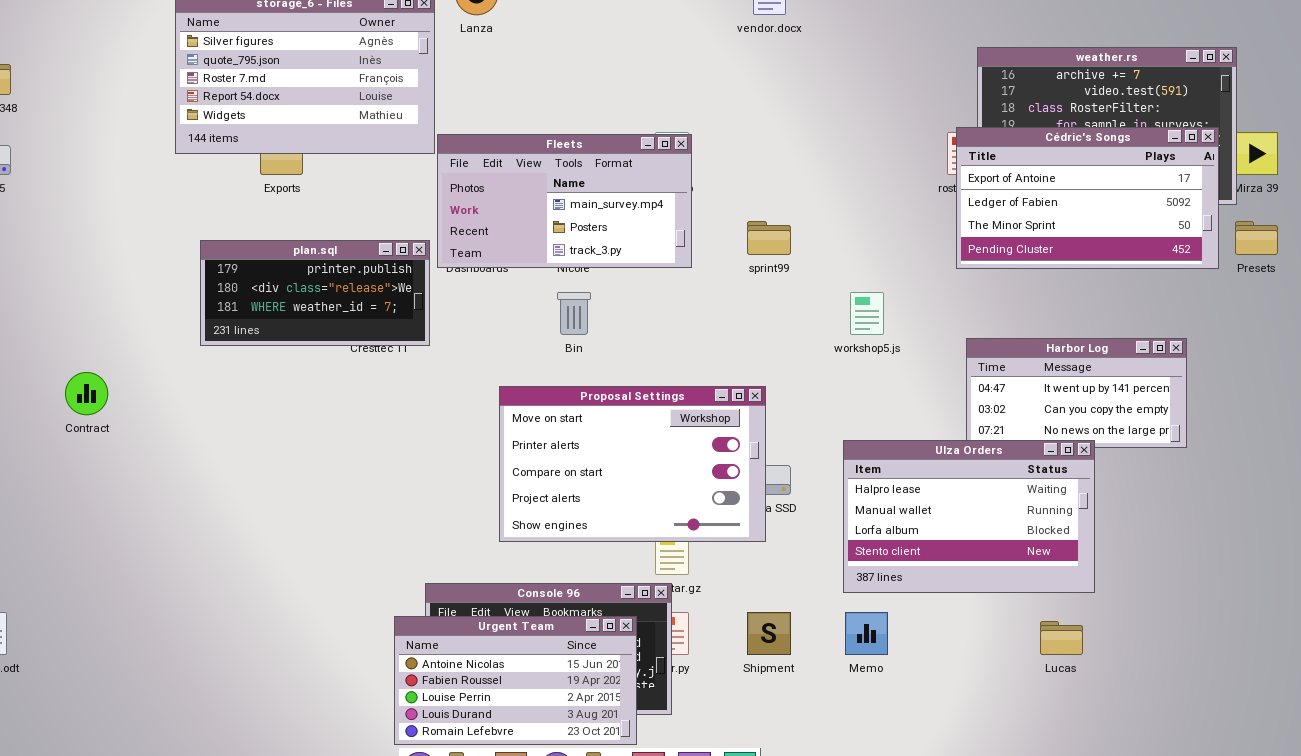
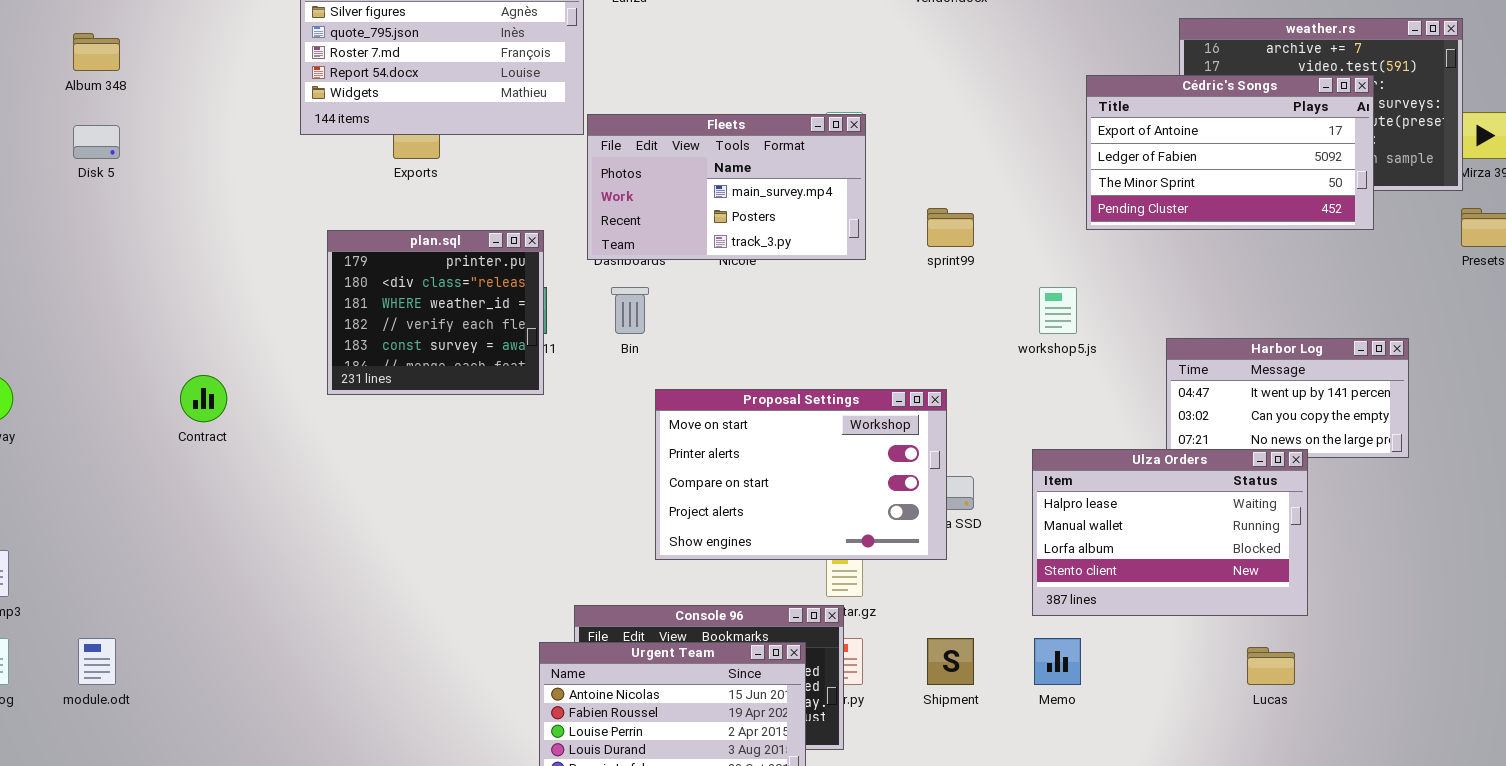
Cédric's Songs: [956,127,1219,269] -> [1086,75,1374,230], moved
plan.sql: [200,240,430,346] -> [327,230,544,395], resized
Bin: [557,292,591,335] -> [611,287,649,334], moved

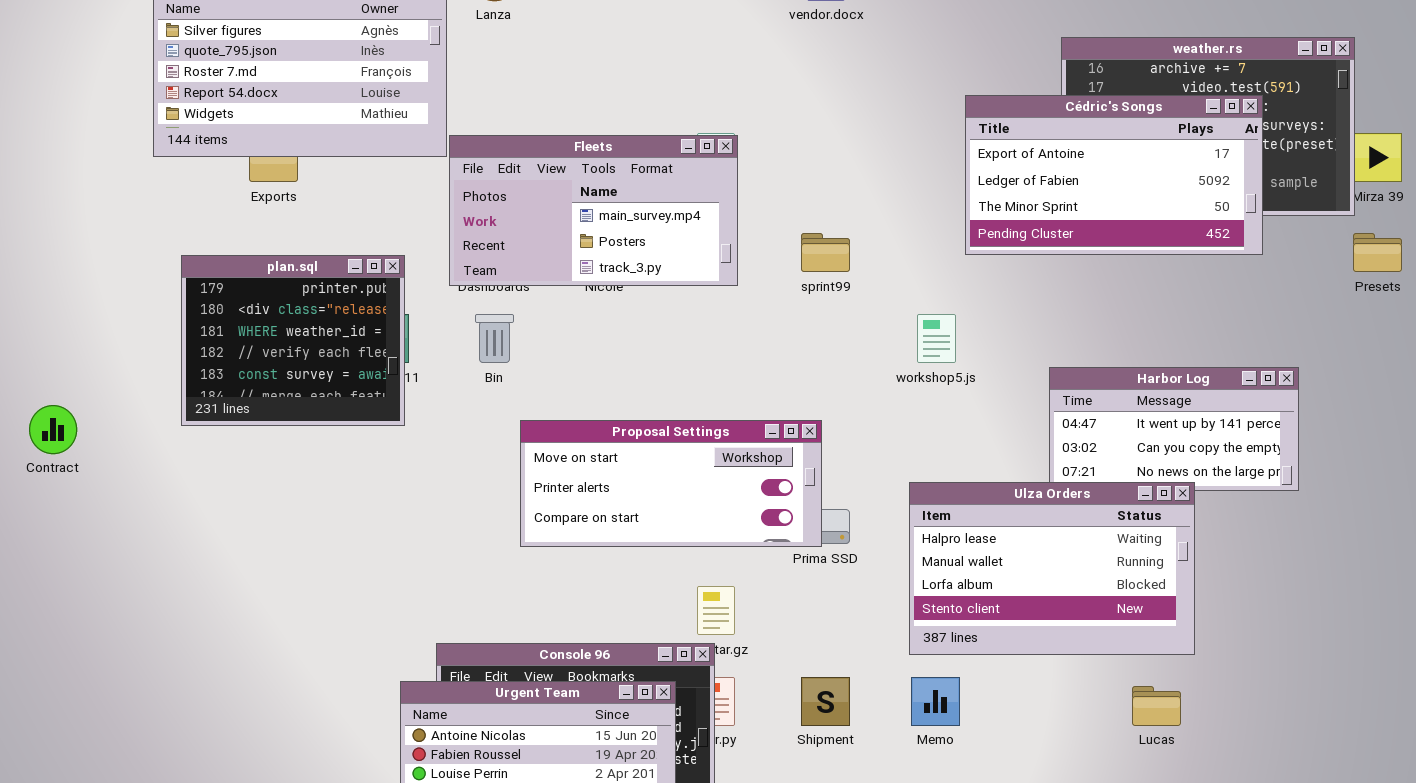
Proposal Settings: [655,389,947,560] -> [520,420,822,547], resized

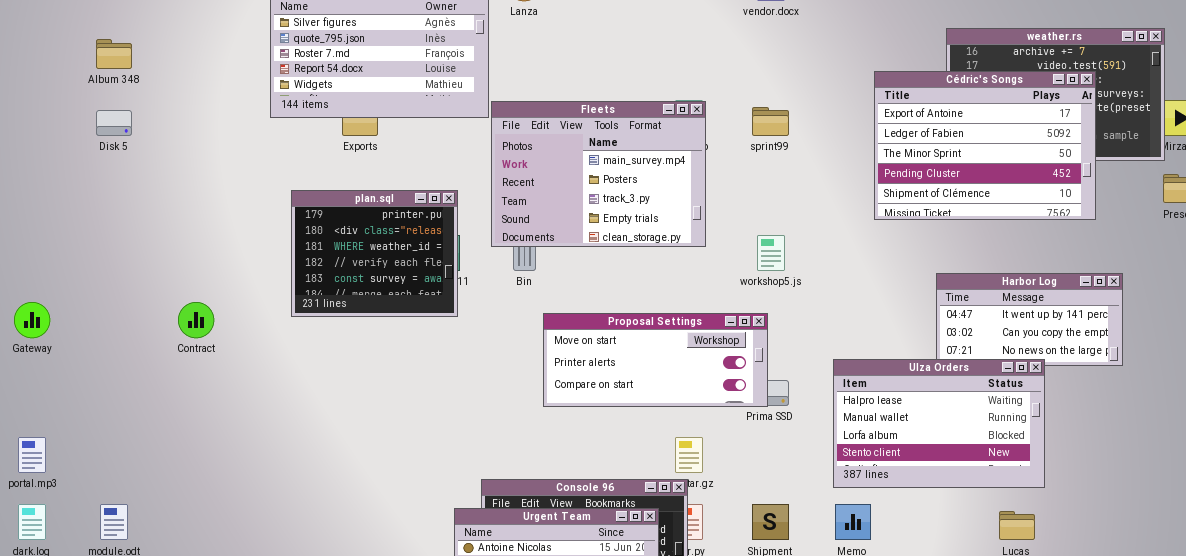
Cédric's Songs: [965,95,1263,255] -> [874,71,1096,220], resized
Fleets: [449,135,738,286] -> [491,101,706,247], resized
sprint99: [801,233,850,272] -> [752,107,789,136], moved
workshop5.js: [917,314,956,363] -> [757,235,785,271], moved

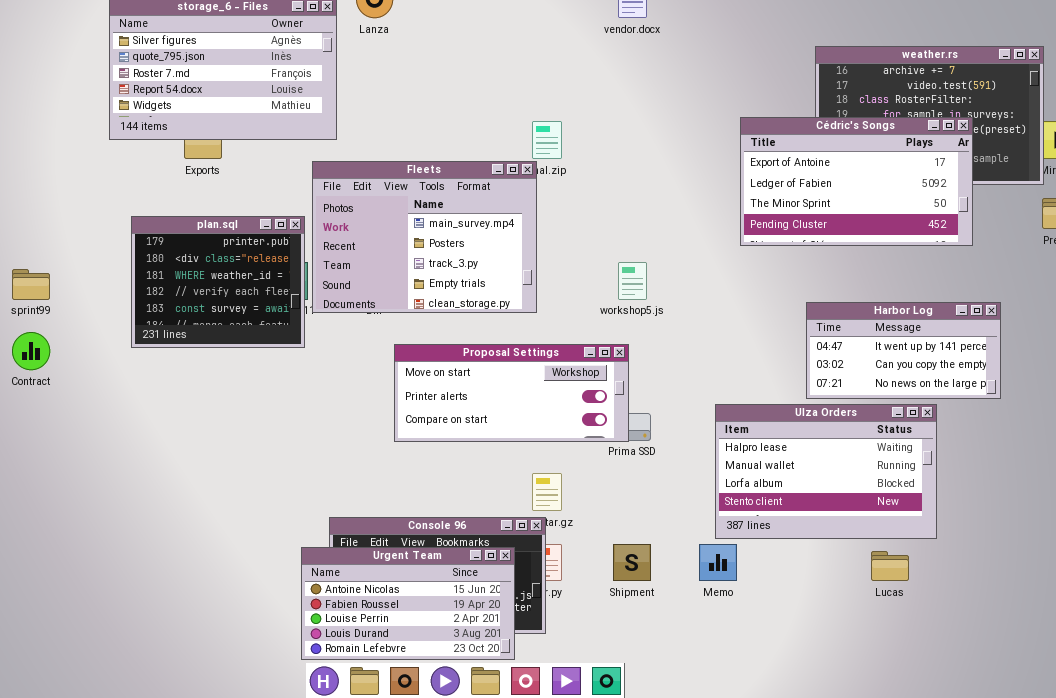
Cédric's Songs: [874,71,1096,220] -> [740,117,973,246], resized
Fleets: [491,101,706,247] -> [312,161,537,313], moved
sprint99: [752,107,789,136] -> [12,269,50,300], moved
Ulza Orders: [833,359,1045,488] -> [715,404,937,539], moved

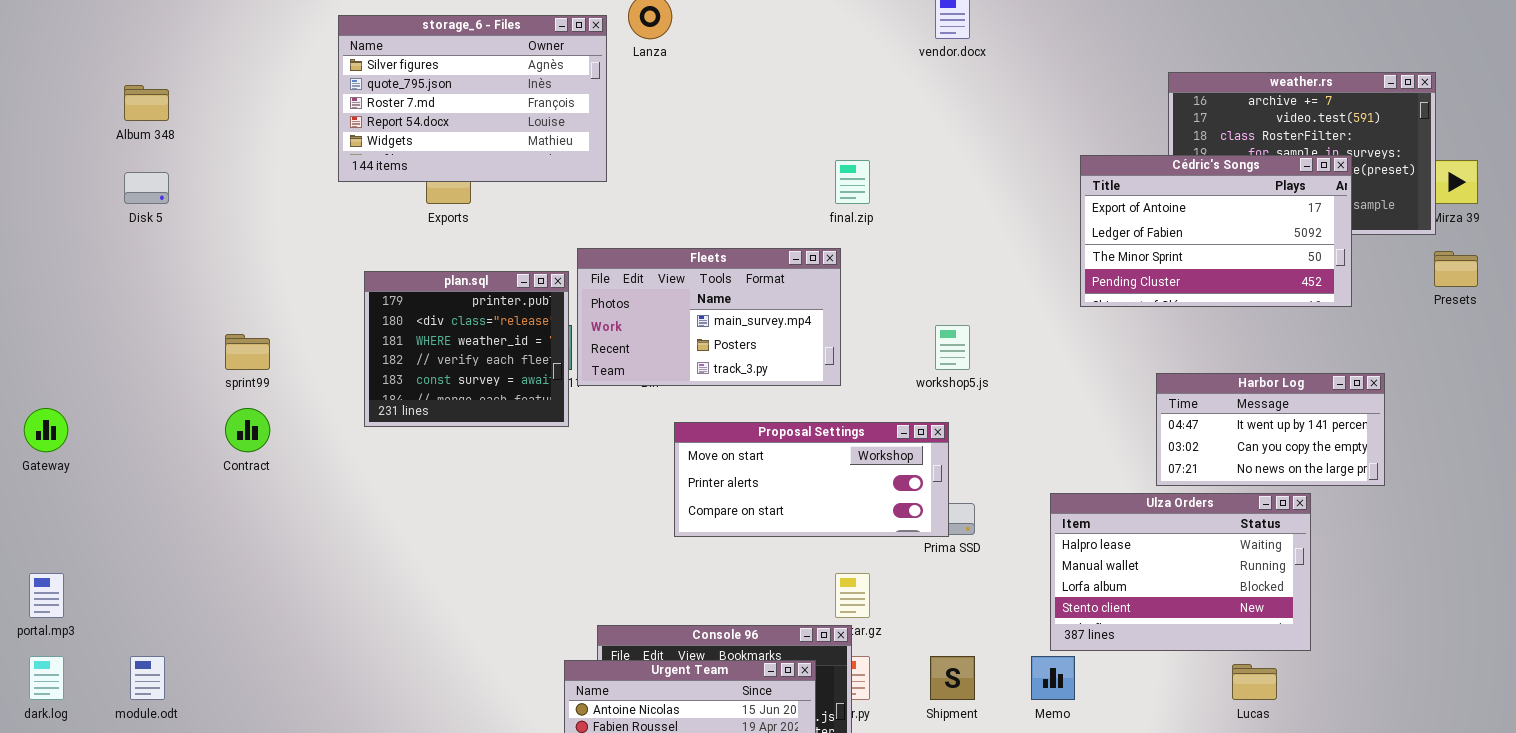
Fleets: [312,161,537,313] -> [577,248,841,386], resized

